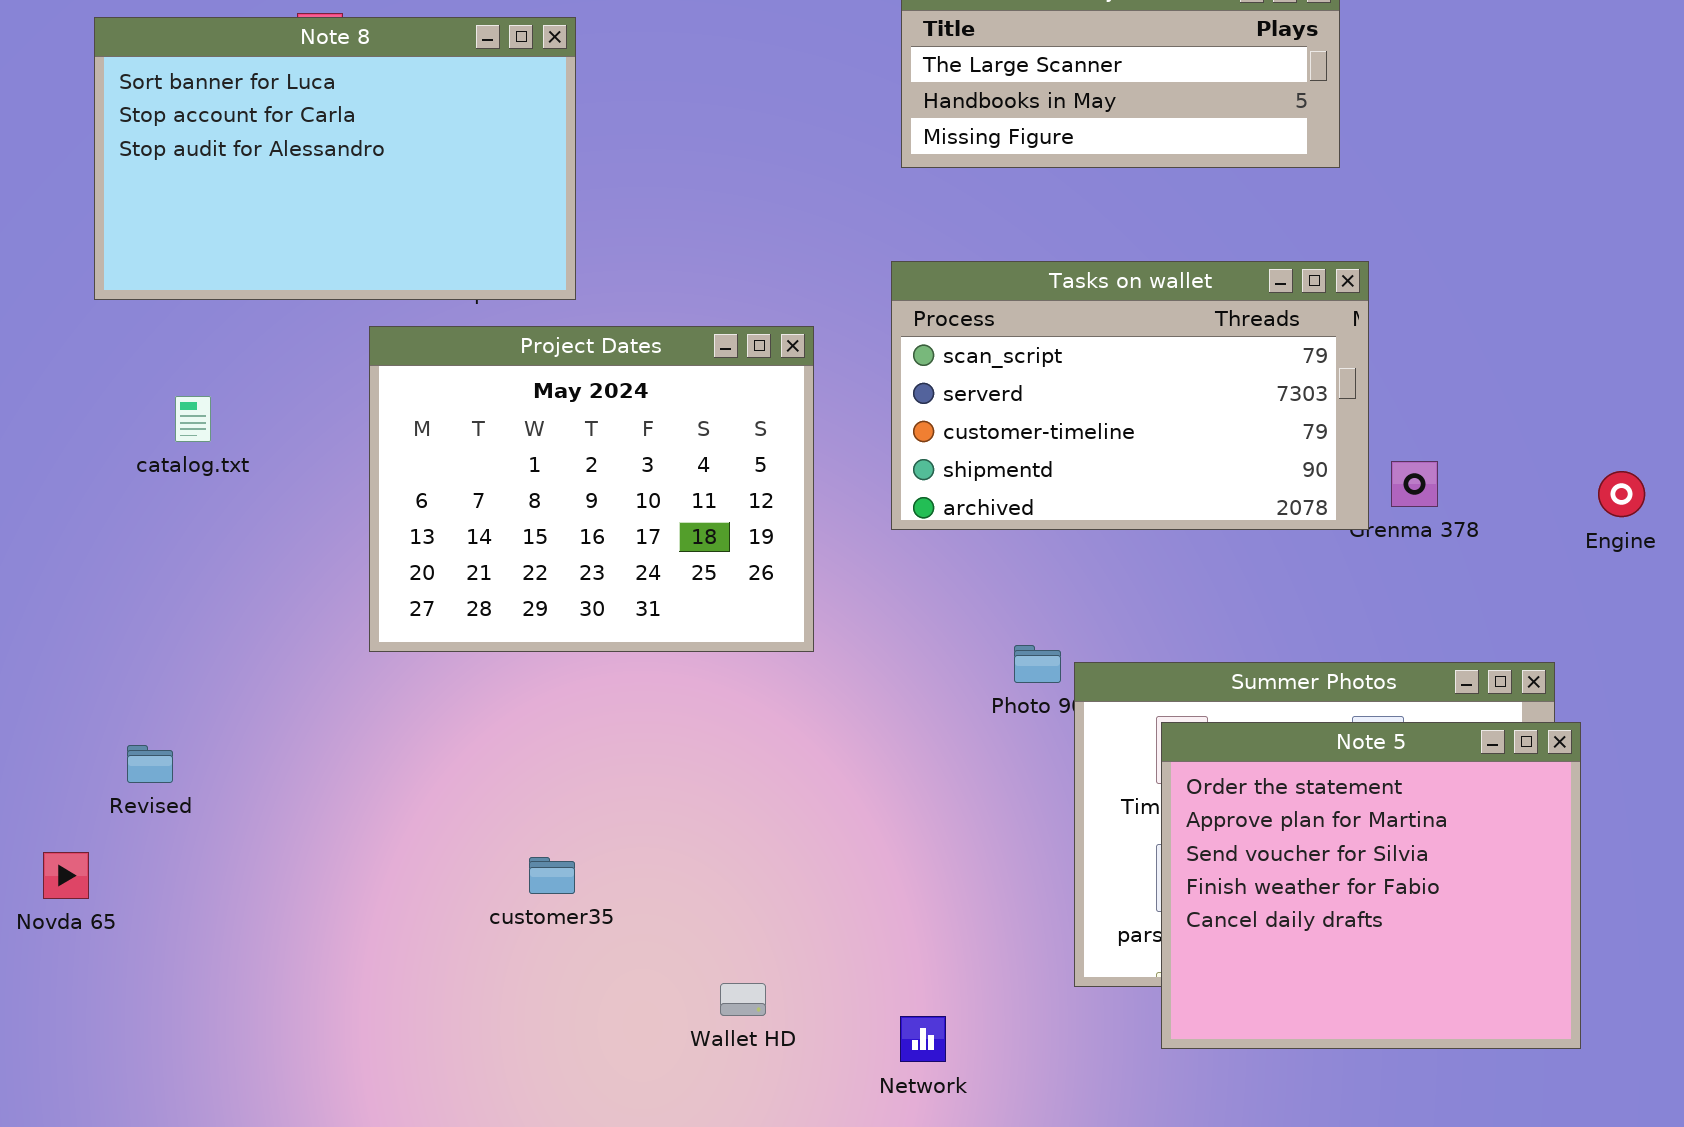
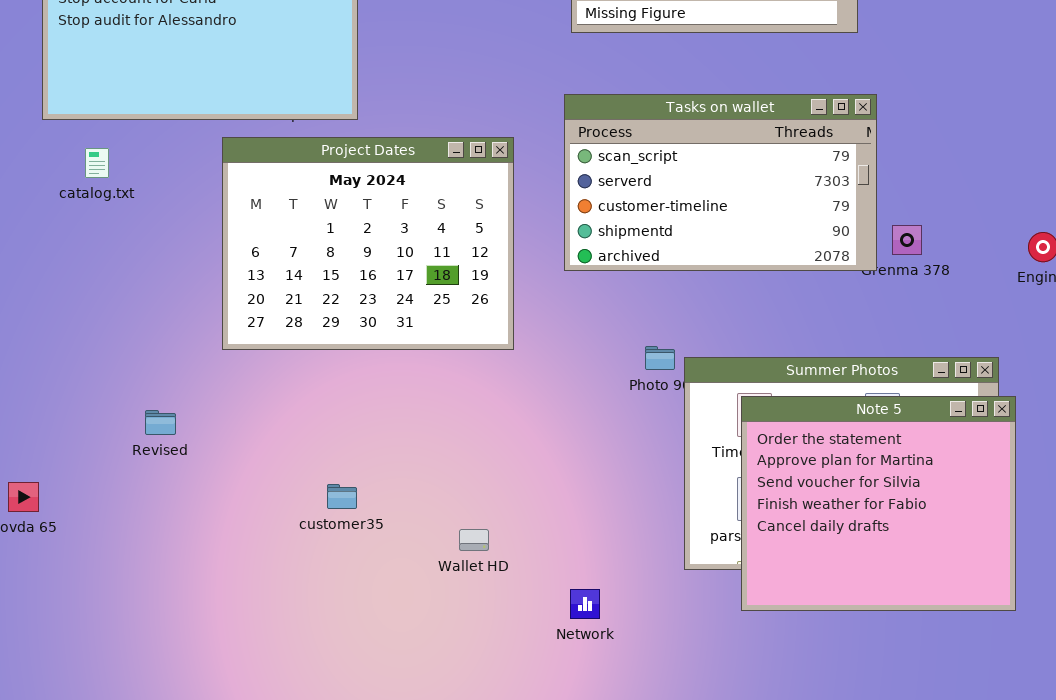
catalog.txt: [175,396,211,442] -> [85,148,109,178], moved
Revised: [127,745,173,783] -> [145,410,176,435], moved
Wallet HD: [720,983,766,1016] -> [459,529,489,551], moved

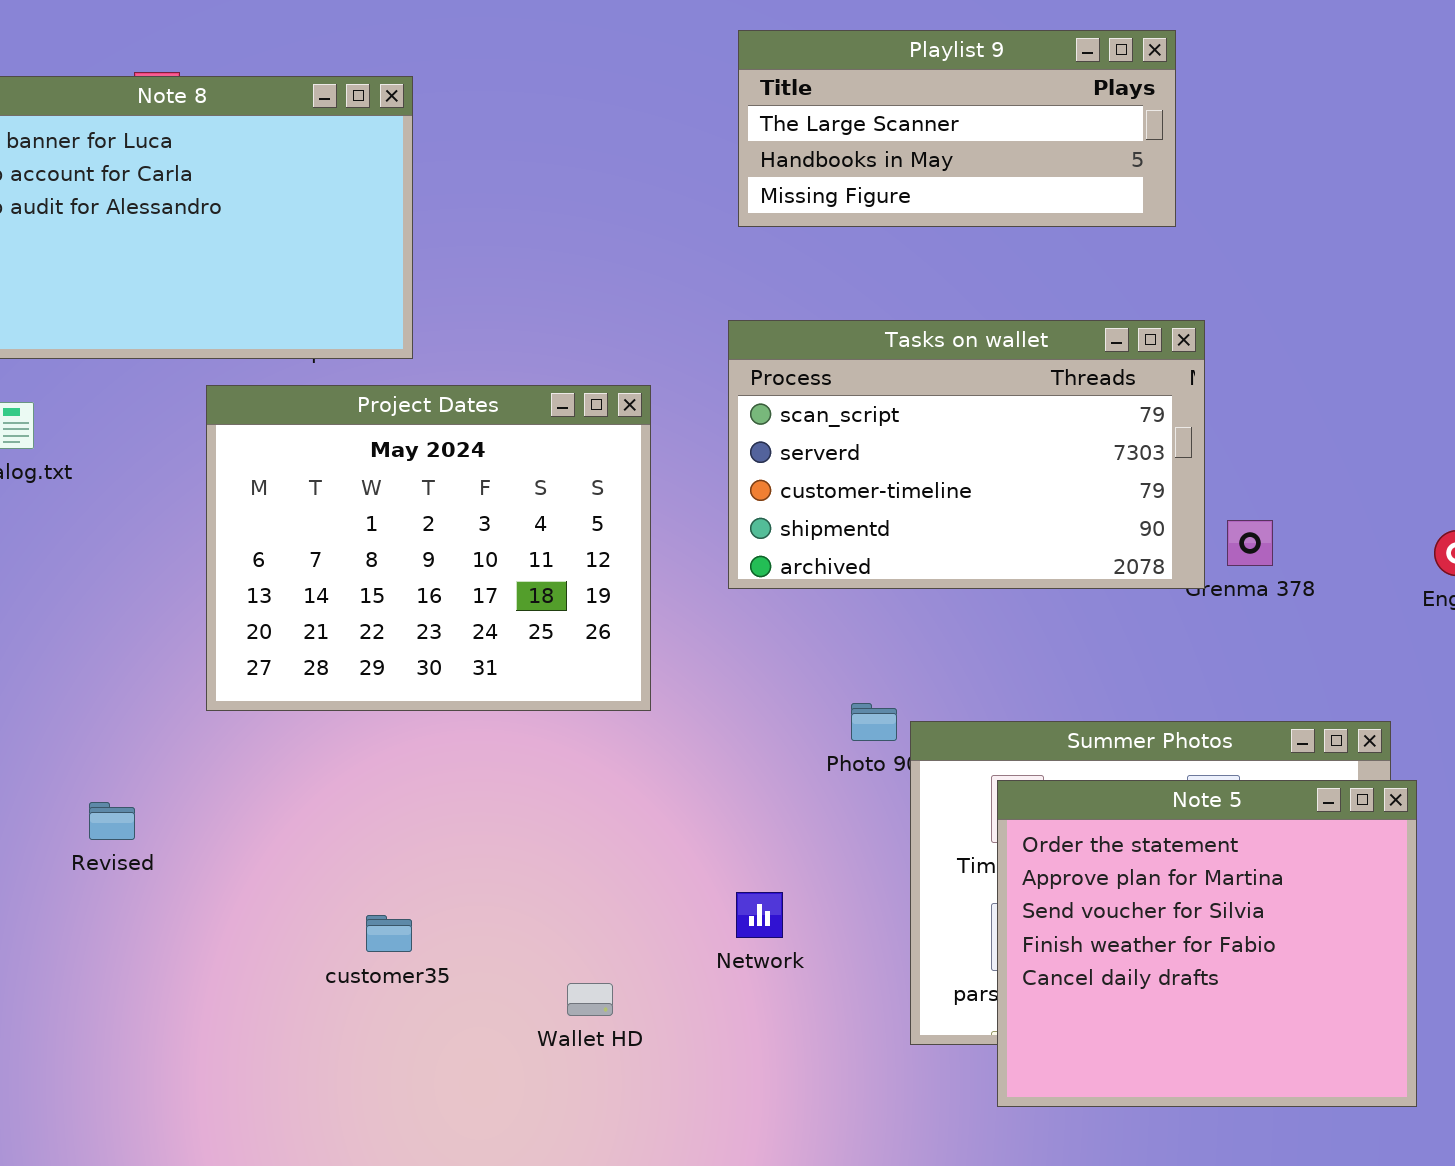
Network: [570,589,600,619] -> [736,892,783,938], moved

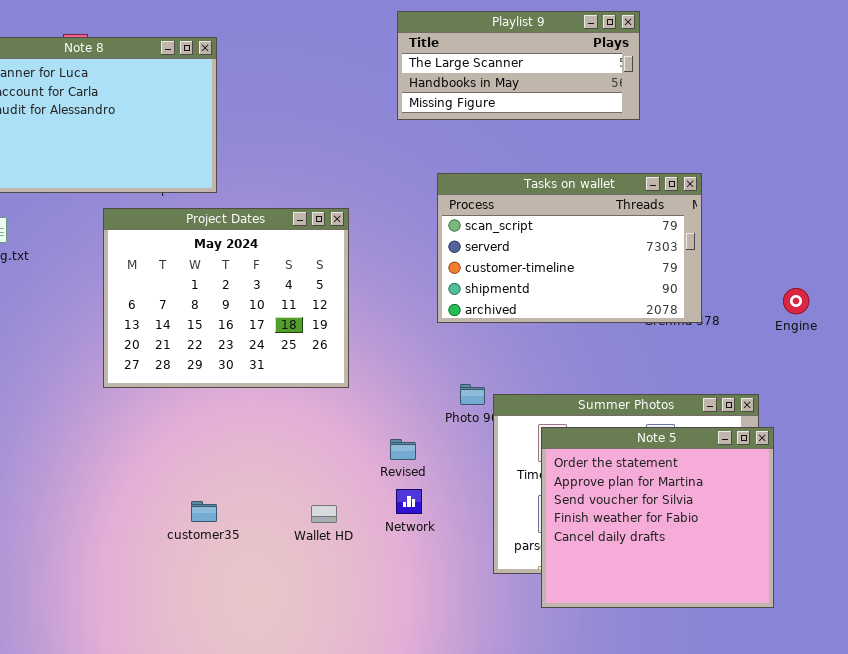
Tasks on wallet: [728,320,1205,589] -> [437,173,702,323], moved
Revised: [89,802,135,840] -> [390,439,416,460], moved
Wallet HD: [567,983,613,1016] -> [311,505,337,523], moved

